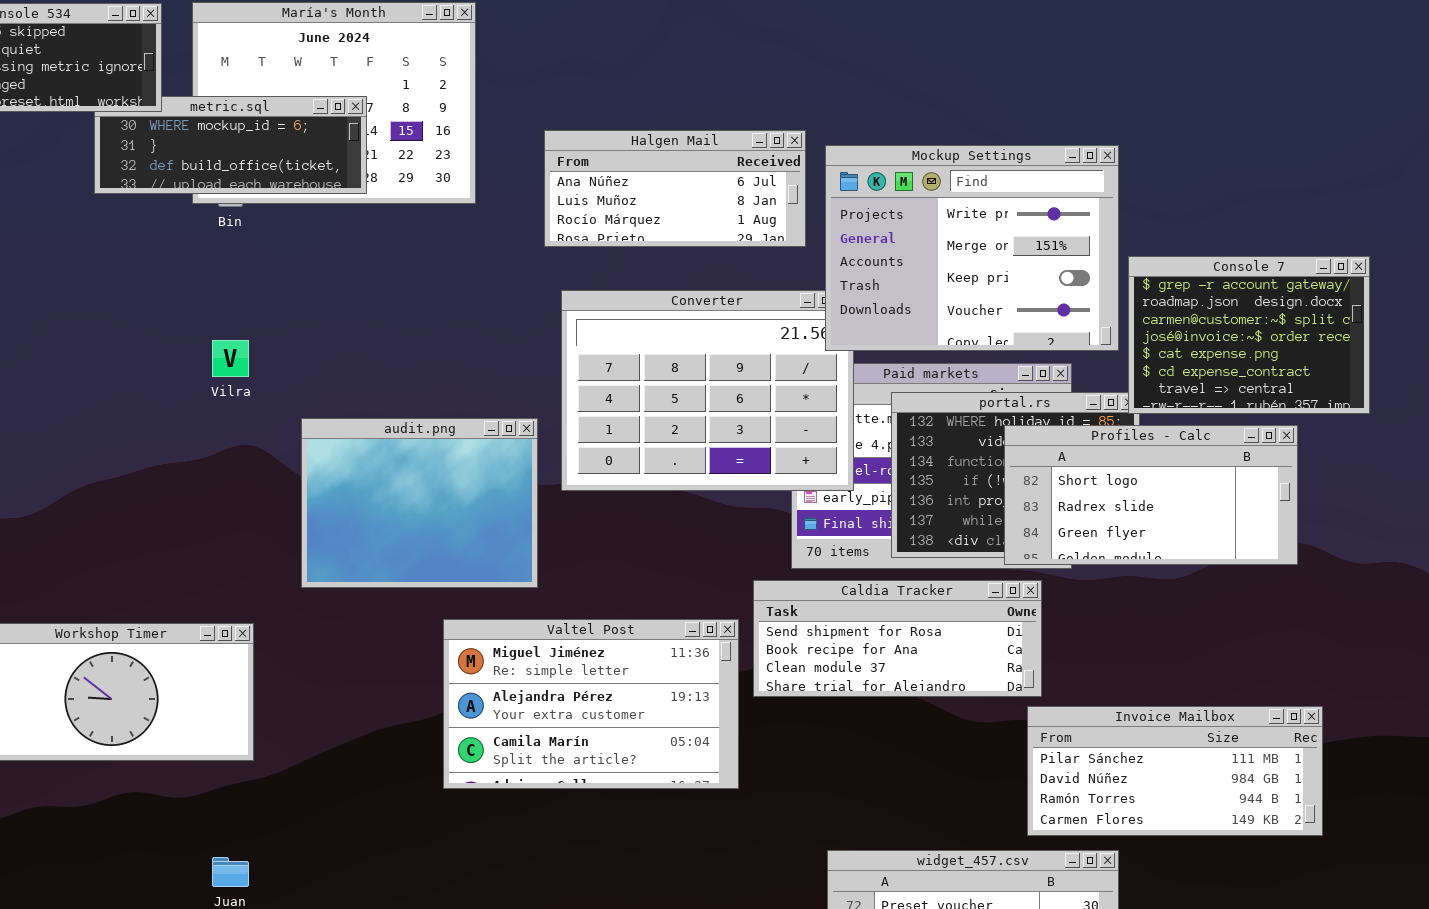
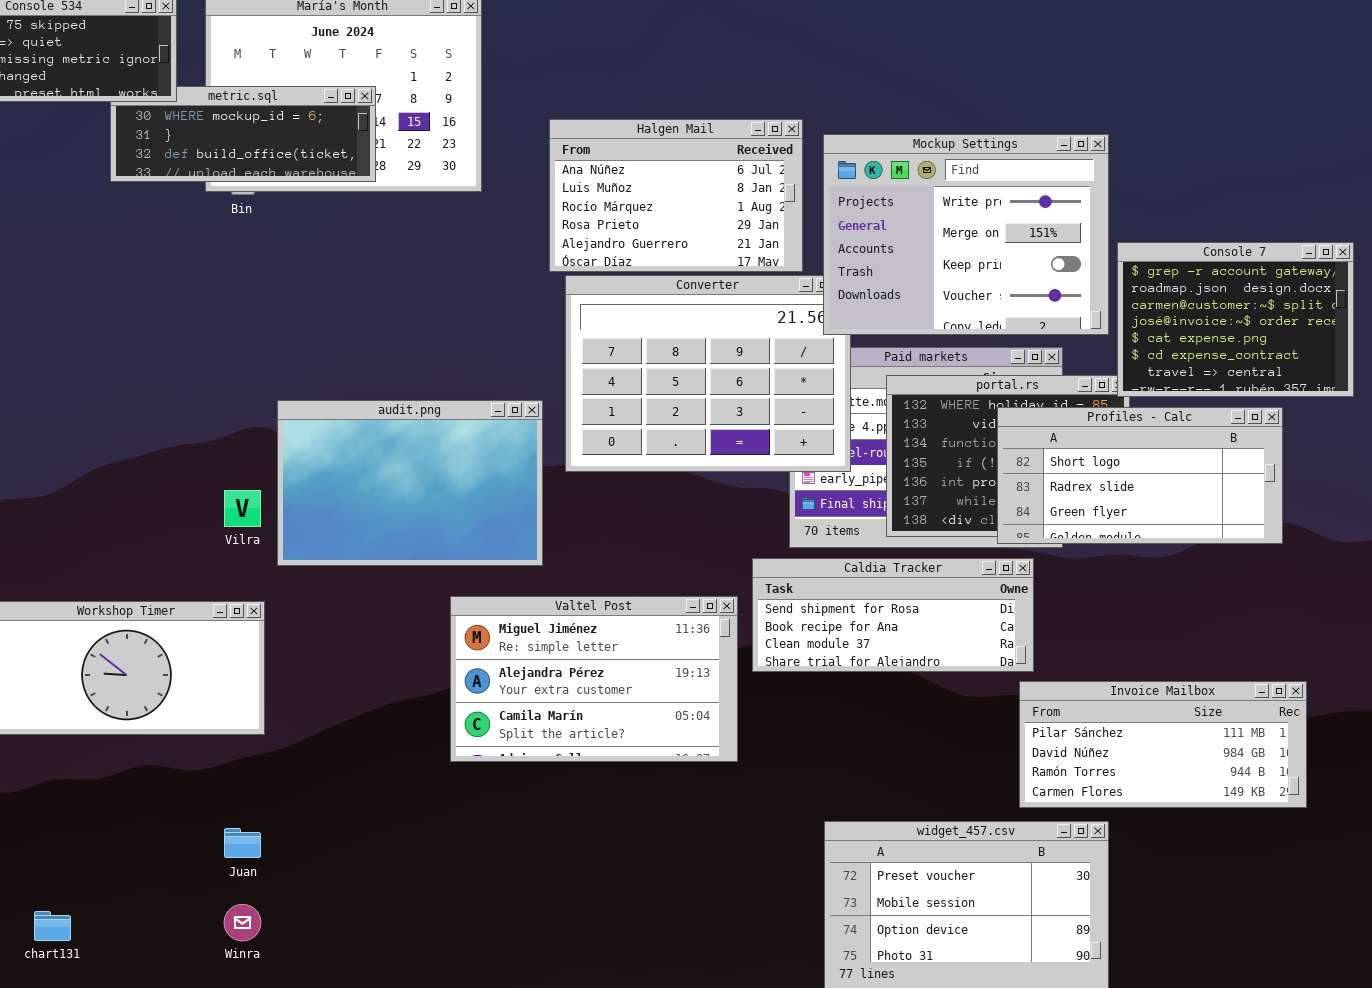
Halgen Mail: [544,130,806,247] -> [549,119,803,272], resized
Vilra: [212,340,249,377] -> [224,490,261,527], moved
audit.png: [301,418,538,588] -> [277,400,543,566], resized

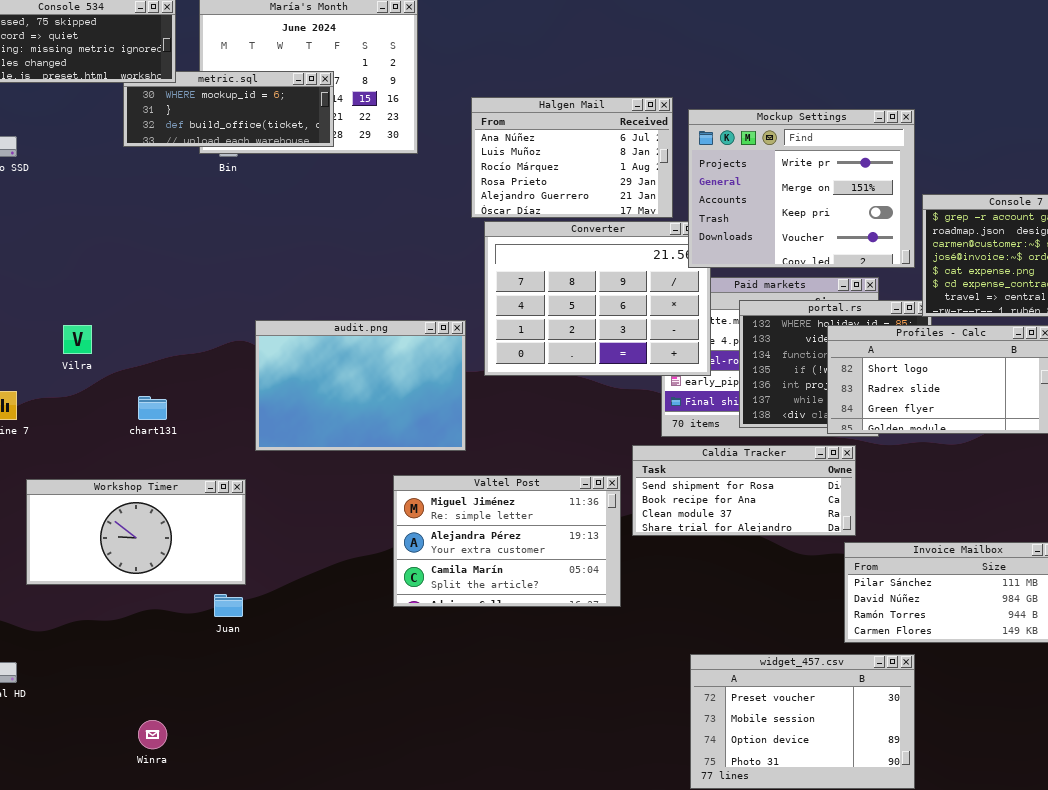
Vilra: [224,490,261,527] -> [63,325,92,354], moved
Juan: [224,828,261,858] -> [214,594,243,617], moved
Winra: [224,904,261,941] -> [138,720,167,749], moved
chart131: [34,911,71,941] -> [138,396,167,420], moved

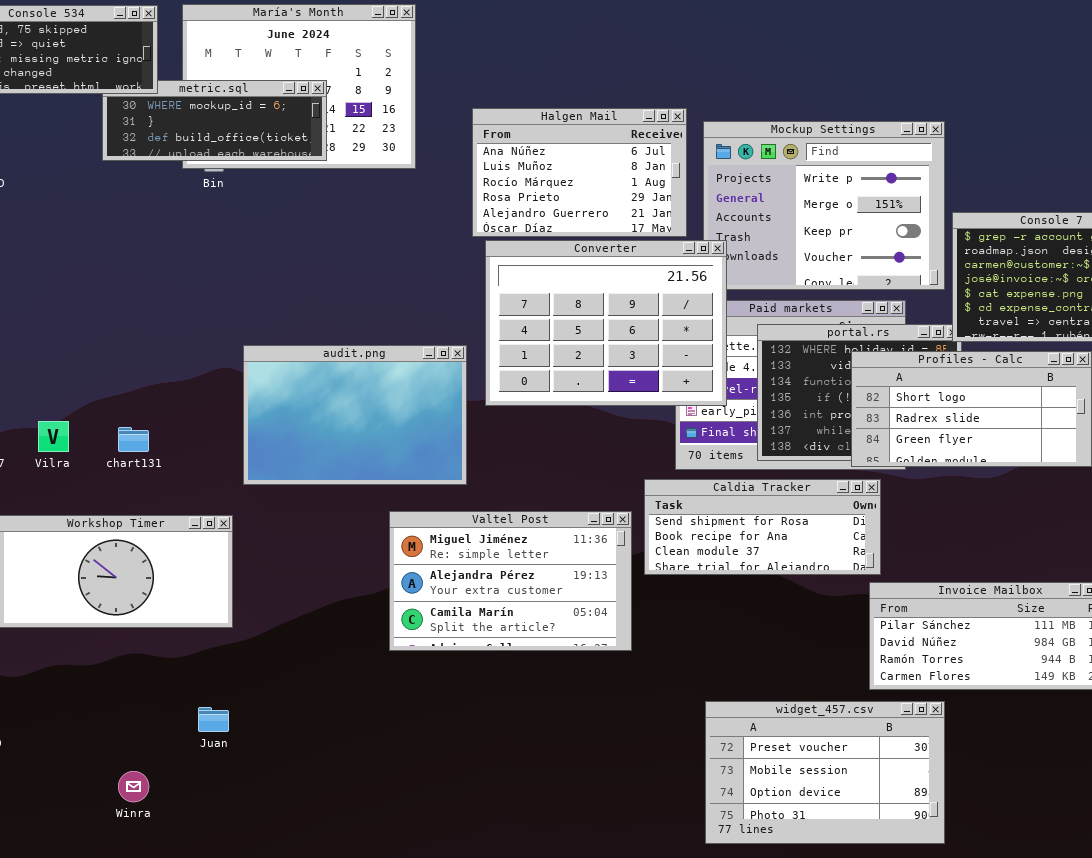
Converter: [484,221,711,376] -> [485,240,727,406], raised
Vilra: [63,325,92,354] -> [38,421,69,452], moved
Juan: [214,594,243,617] -> [198,707,229,732], moved

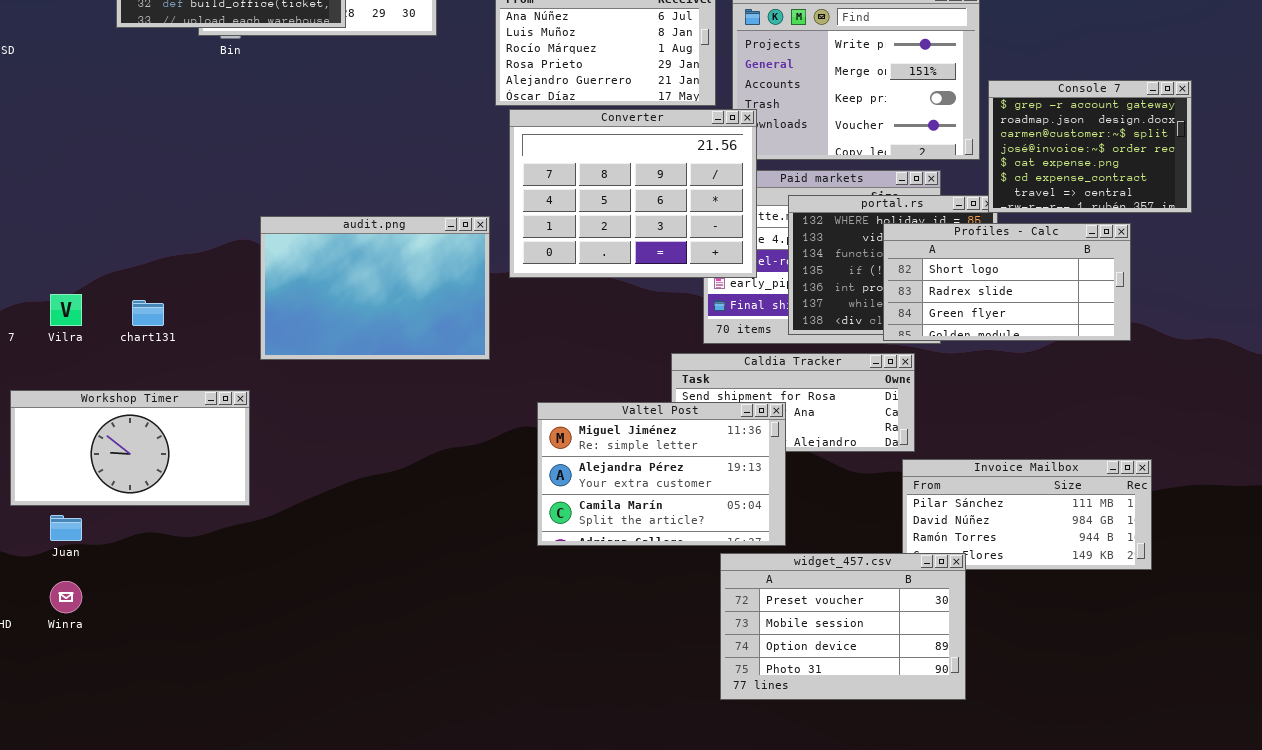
Valtel Post: [389,511,632,651] -> [537,402,786,546], moved
widget_457.csv: [705,701,945,844] -> [720,553,966,700], moved
Juan: [198,707,229,732] -> [50,515,82,541], moved
Winra: [118,771,149,802] -> [50,581,82,613], moved

